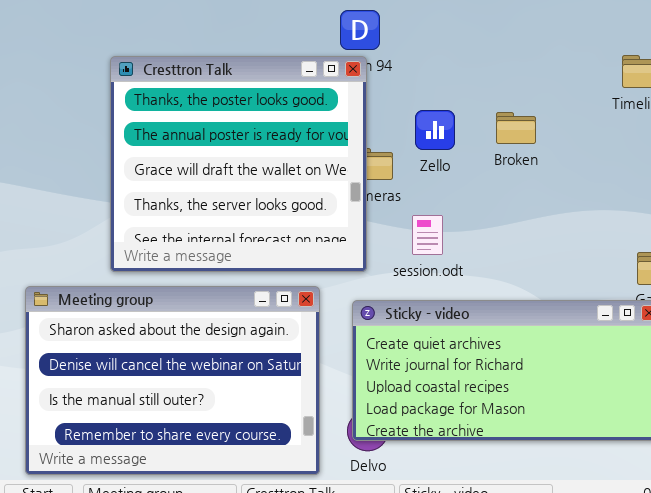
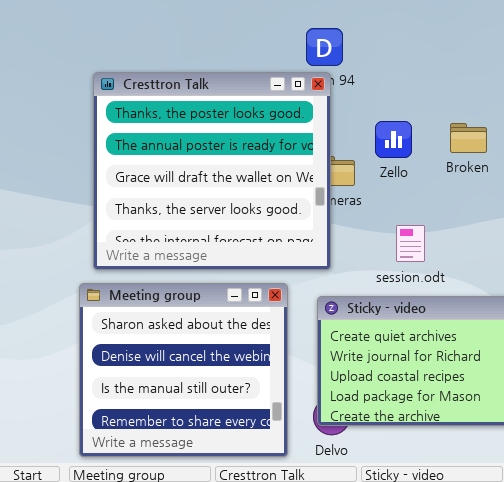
session.odt: [412,215,443,255] -> [396,225,425,262], moved
Meeting group: [25,286,320,475] -> [79,283,288,457], resized

